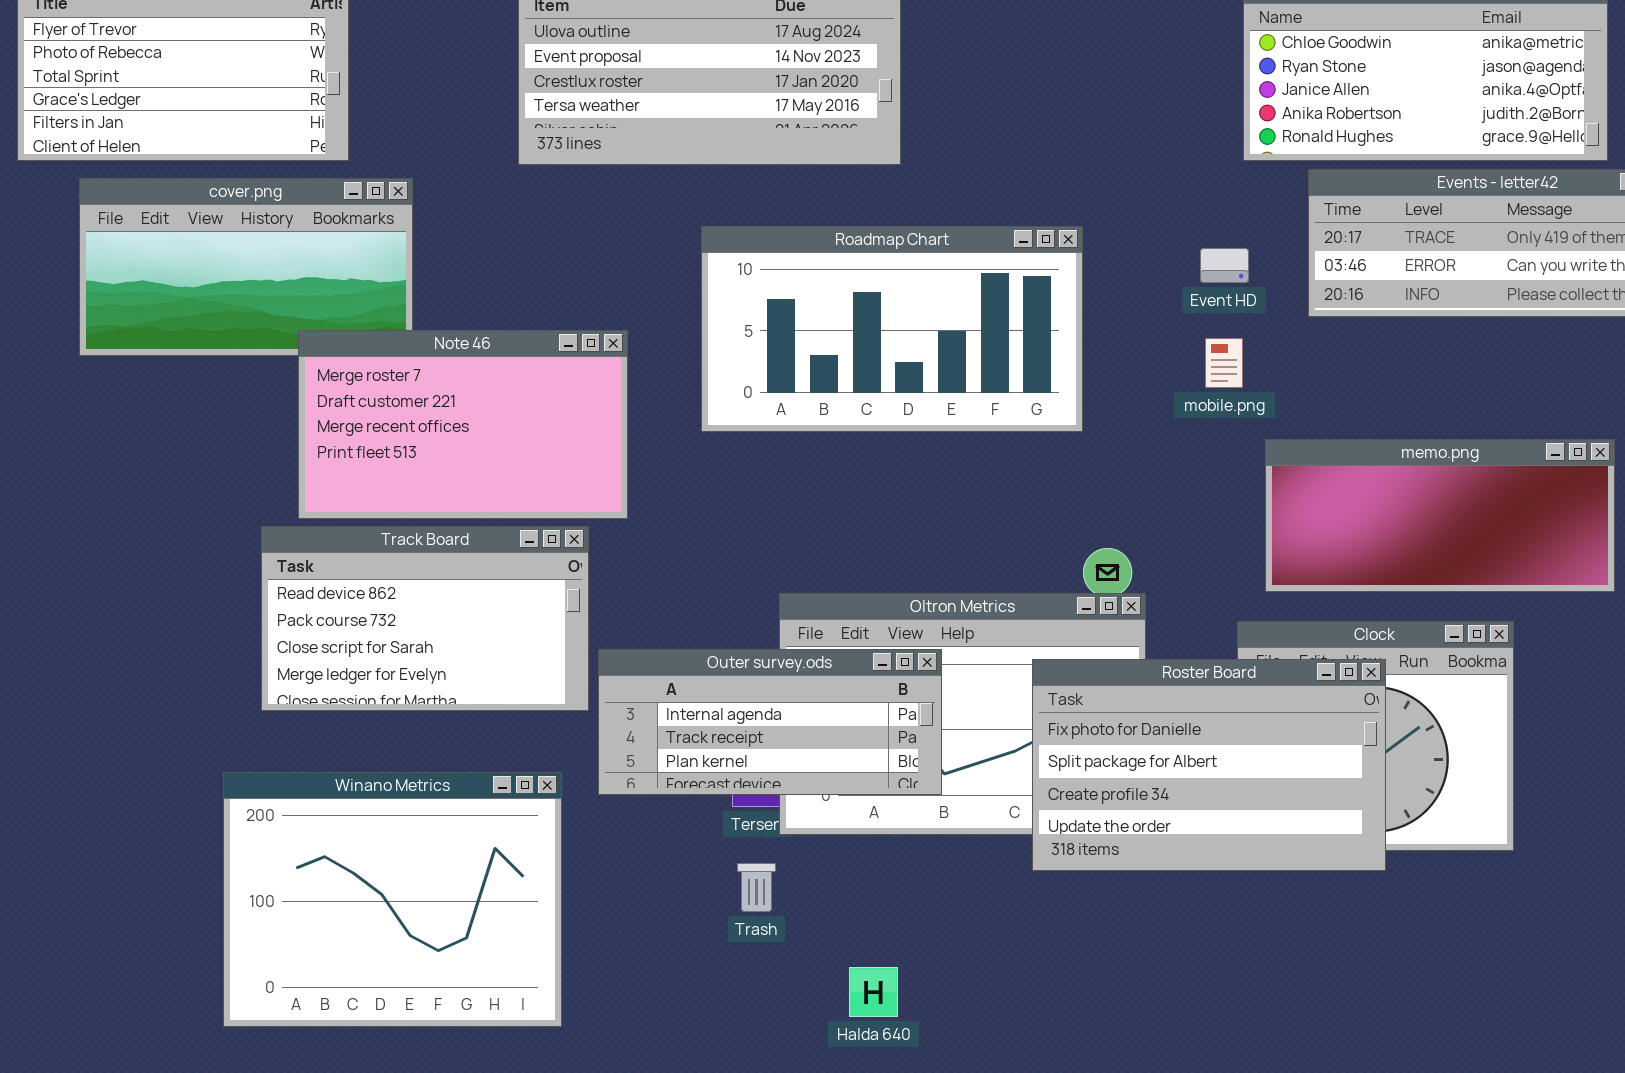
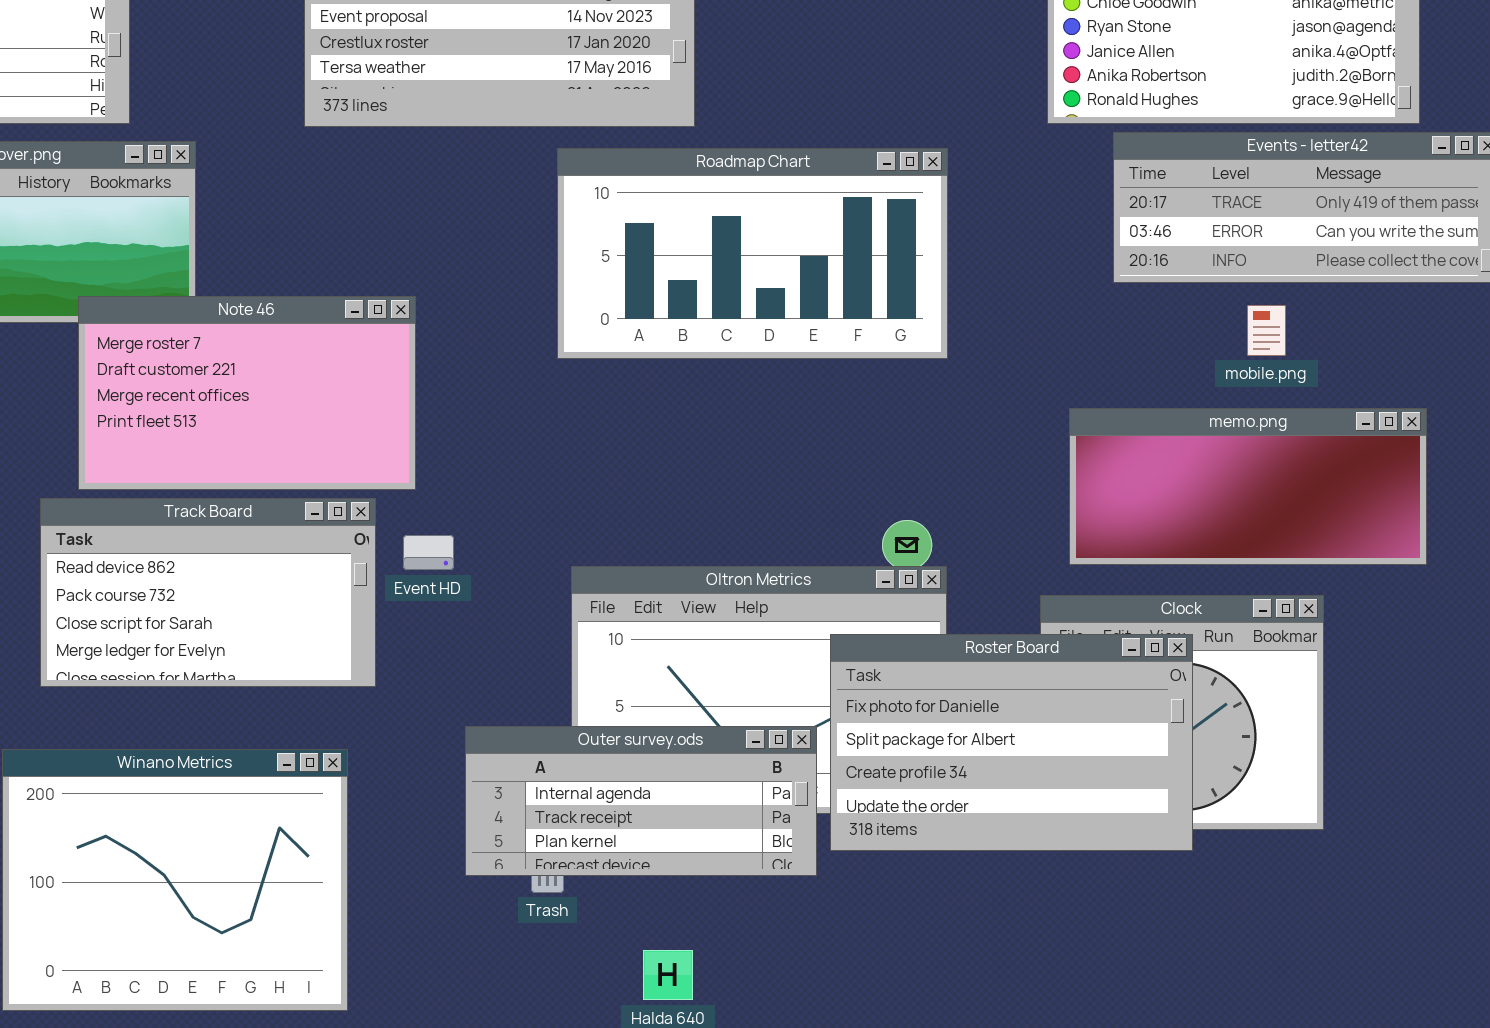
Roadmap Chart: [701,226,1083,432] -> [557,148,948,359], moved
Event HD: [1200,248,1249,283] -> [403,535,454,570], moved
mobile.png: [1205,338,1243,388] -> [1247,305,1286,356], moved
Outer survey.ods: [598,649,942,795] -> [465,726,817,876], moved

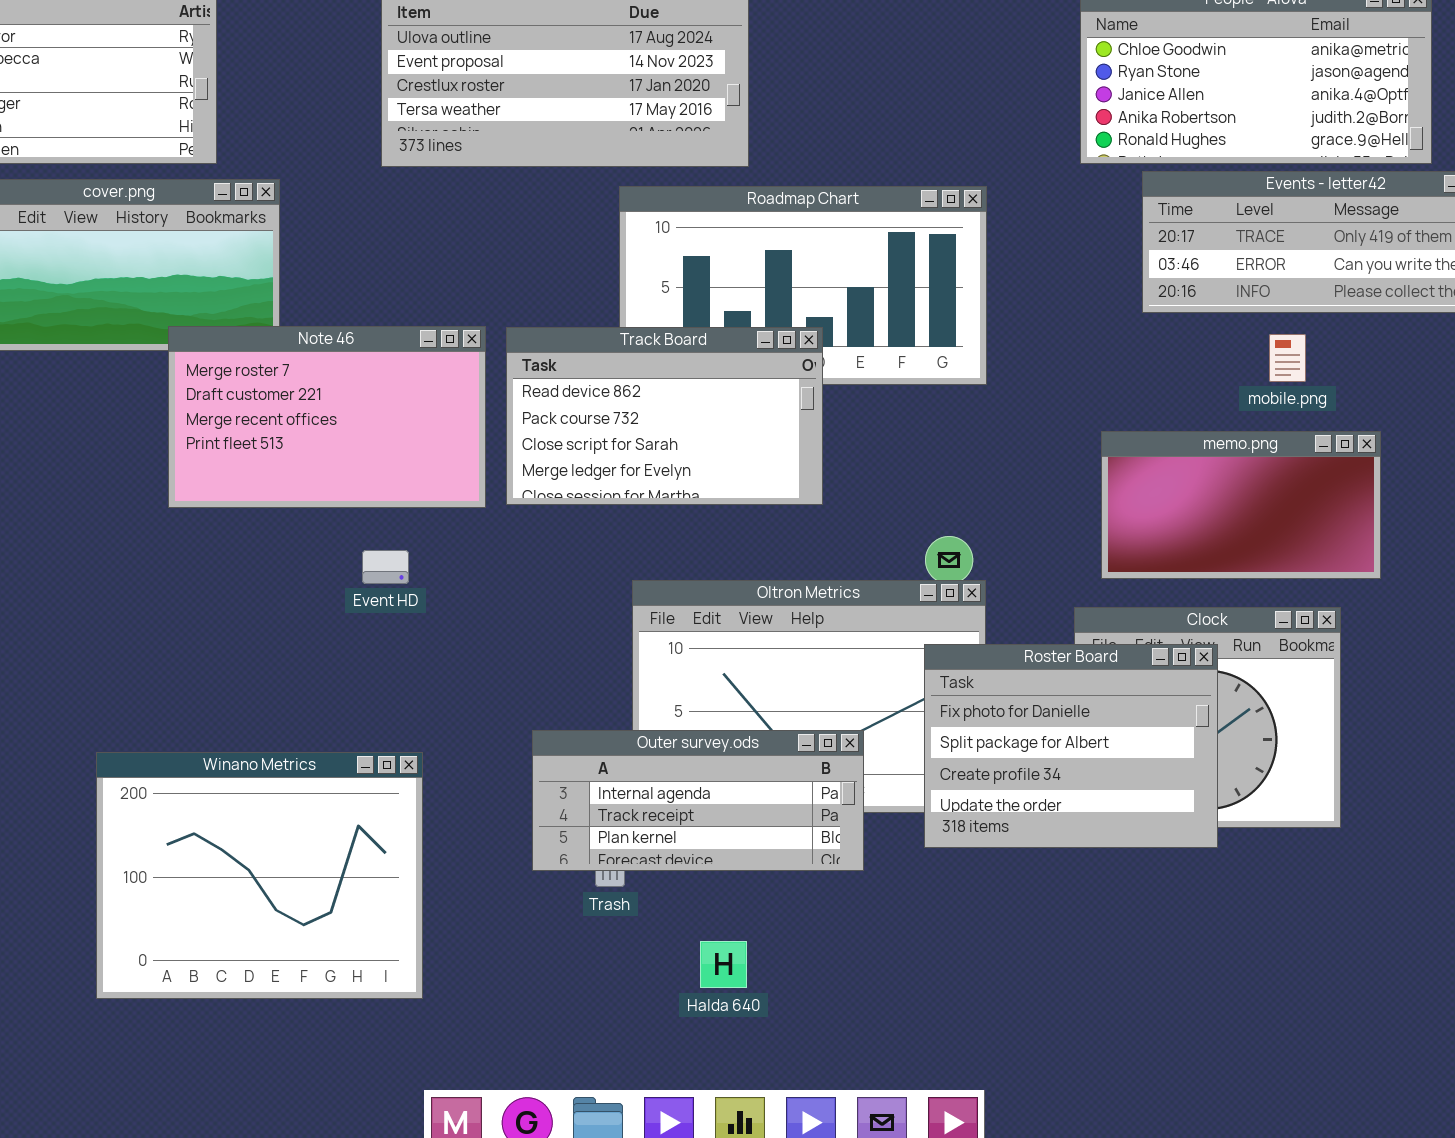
memo.png: [1069,408,1427,565] -> [1101,431,1381,579], resized
Track Board: [40,498,376,687] -> [506,327,823,505], moved
Event HD: [403,535,454,570] -> [362,550,409,584], moved
Roster Board: [830,634,1193,851] -> [924,644,1218,848], resized

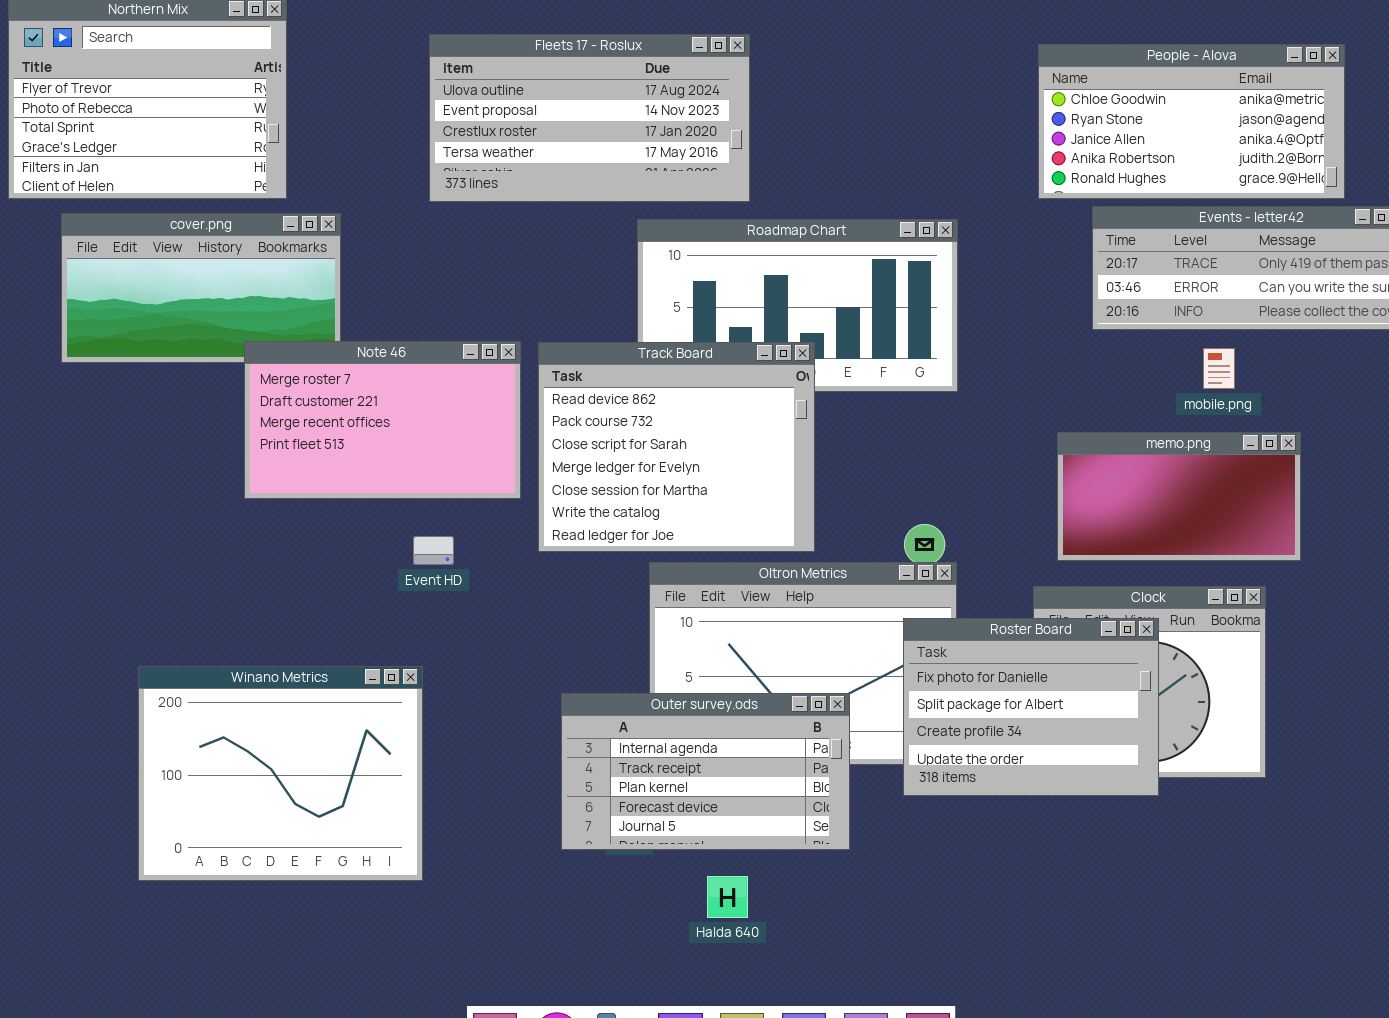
Track Board: [506,327,823,505] -> [538,342,815,552], resized
Outer survey.ods: [532,730,864,871] -> [561,693,850,850], resized
Winano Metrics: [96,752,423,999] -> [138,666,423,881], moved

